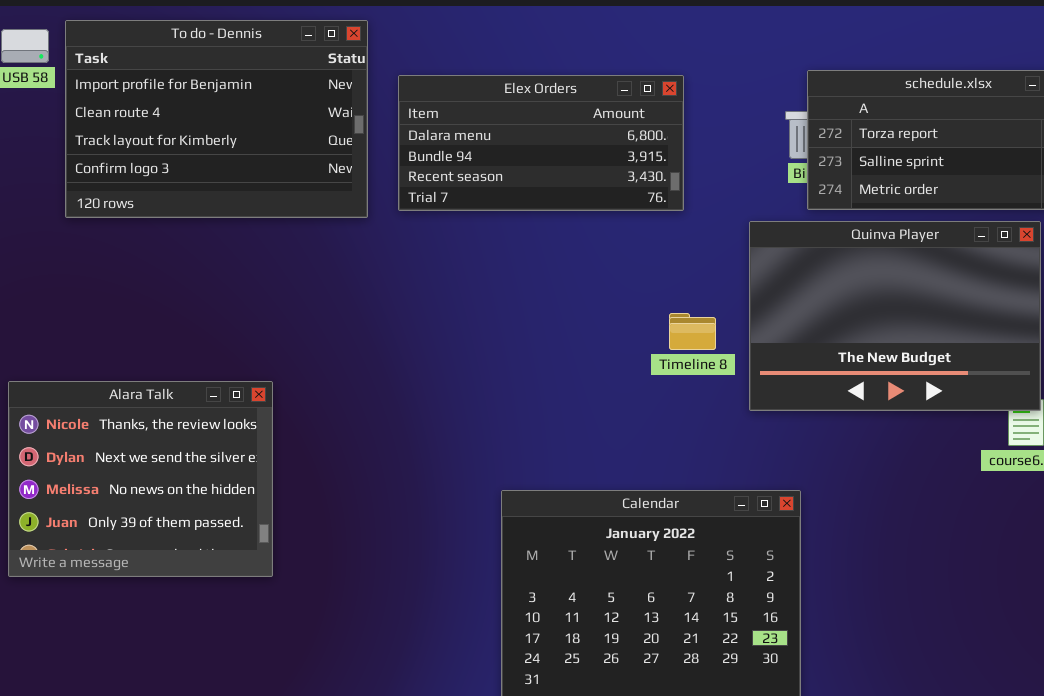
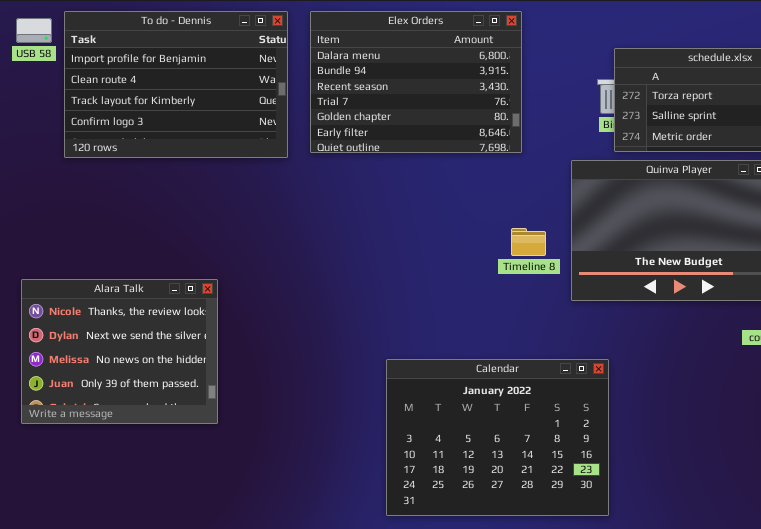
Elex Orders: [398,75,684,211] -> [310,11,522,153], resized

